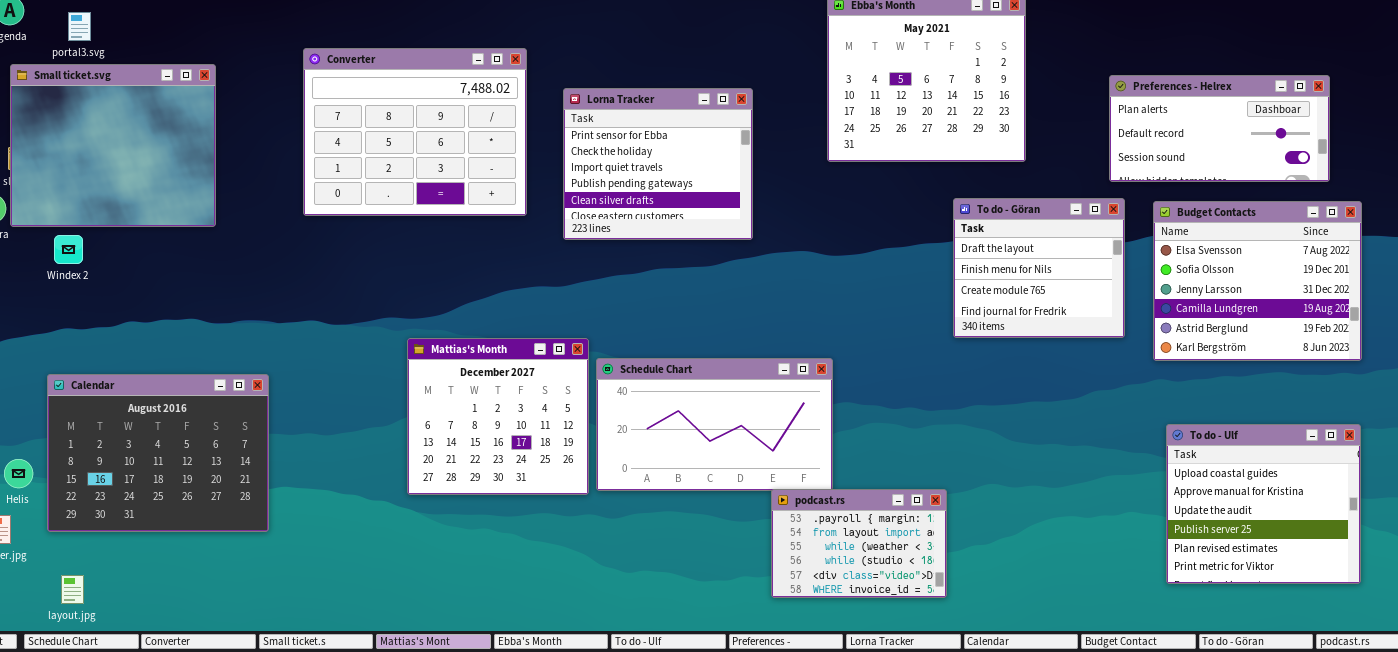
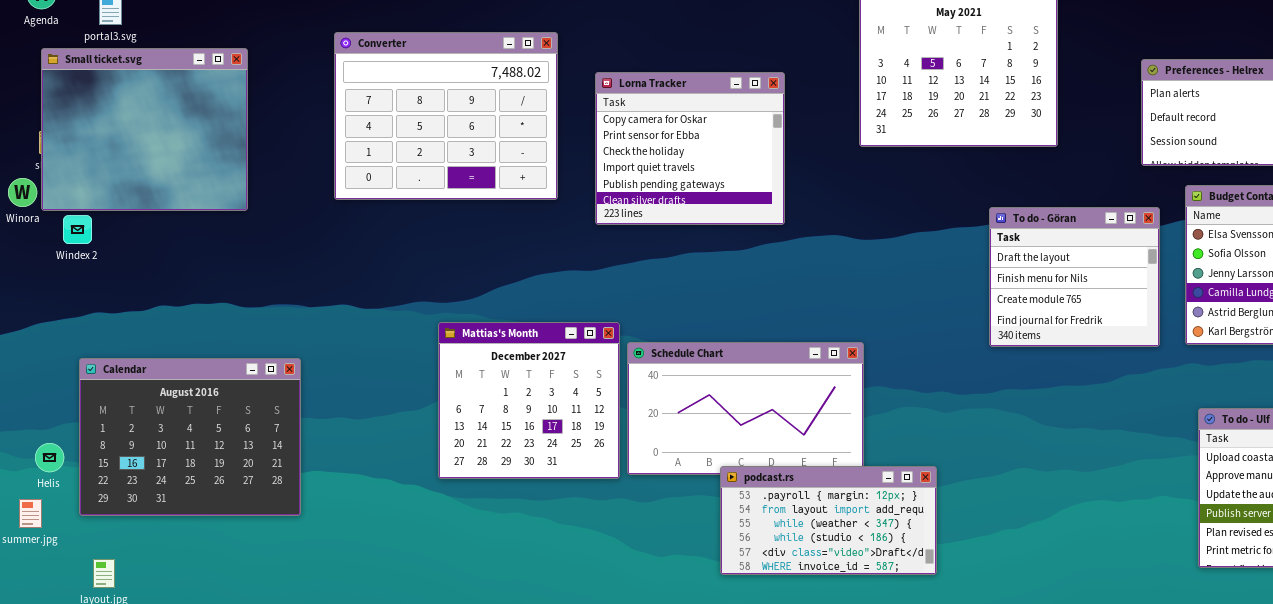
Lorna Tracker: [563,88,753,240] -> [595,72,785,225], scrolled up 1 row
To do - Göran: [953,198,1125,338] -> [989,207,1160,347], moved
Windex 2: [54,235,83,264] -> [63,215,92,244], moved
podcast.rs: [771,489,947,598] -> [720,466,937,575], moved, resized

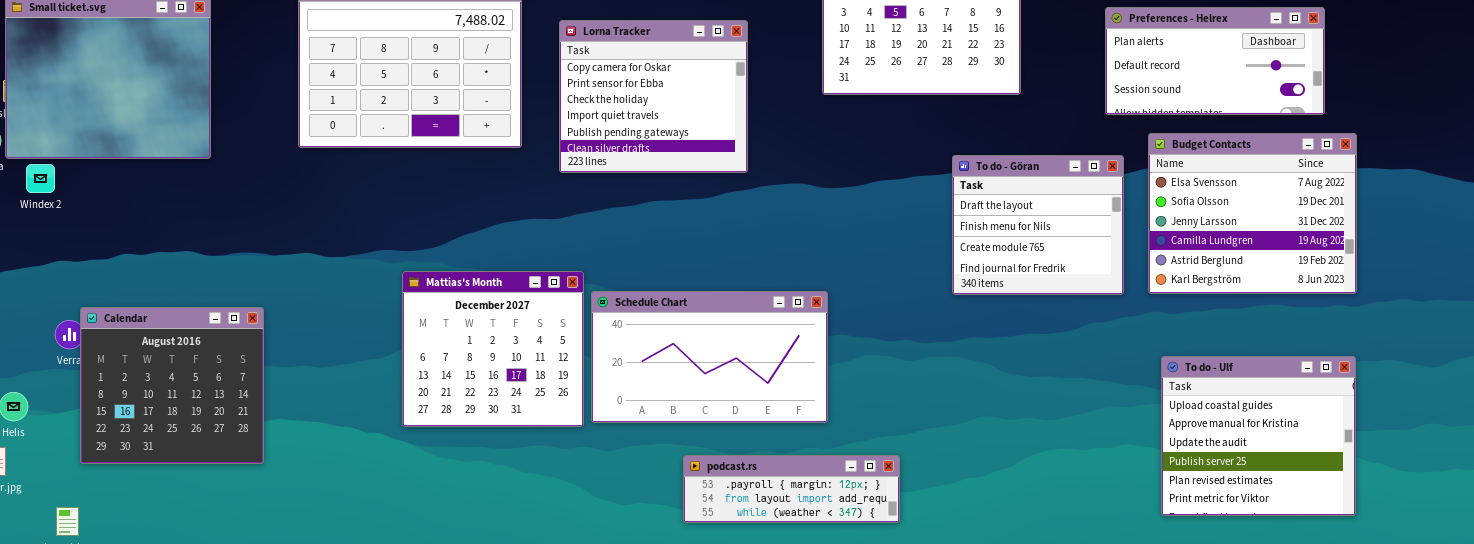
Calendar: [79,358,301,516] -> [80,307,264,464], resized
podcast.rs: [720,466,937,575] -> [683,455,900,523], resized

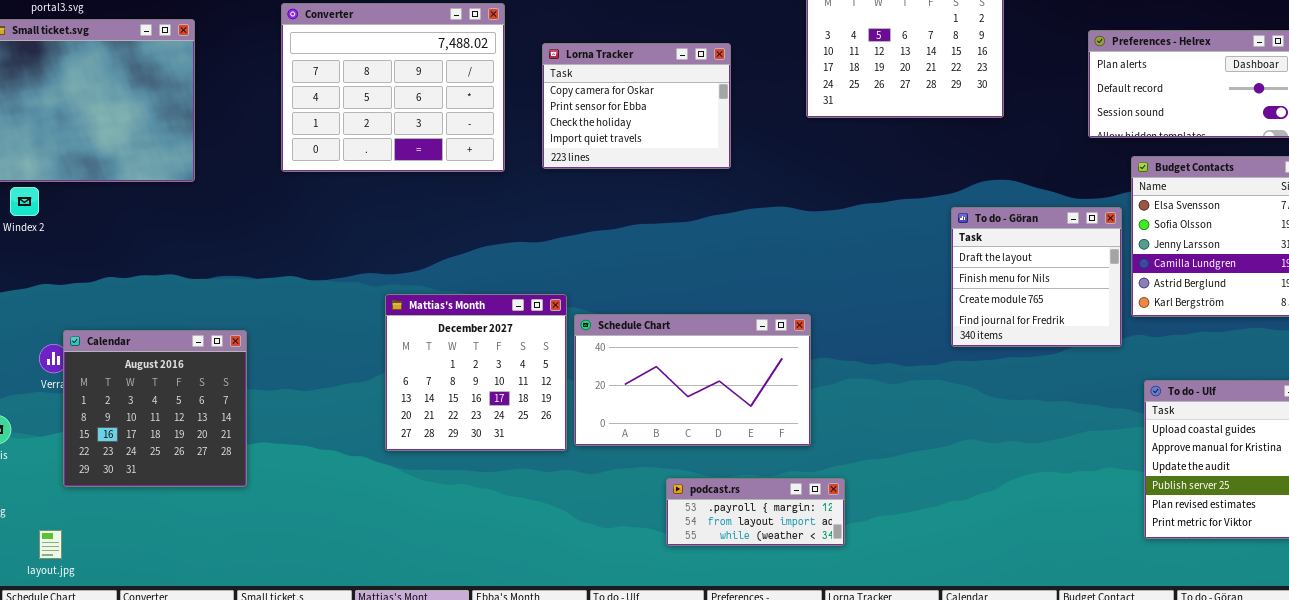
Lorna Tracker: [559,20,748,173] -> [542,43,731,169], resized
To do - Göran: [952,155,1124,295] -> [951,207,1122,347], moved
podcast.rs: [683,455,900,523] -> [666,478,845,546], resized

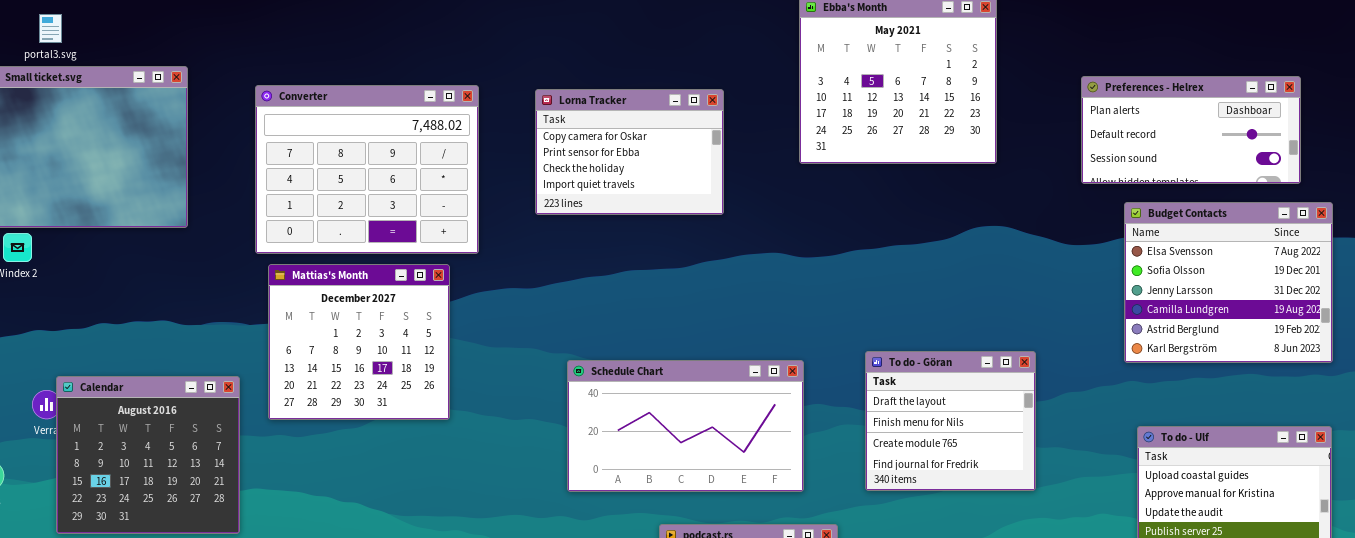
Converter: [281,3,505,172] -> [255,85,479,254], moved
To do - Göran: [951,207,1122,347] -> [865,351,1036,491], moved
Mattias's Month: [385,294,567,451] -> [268,264,450,420], moved

